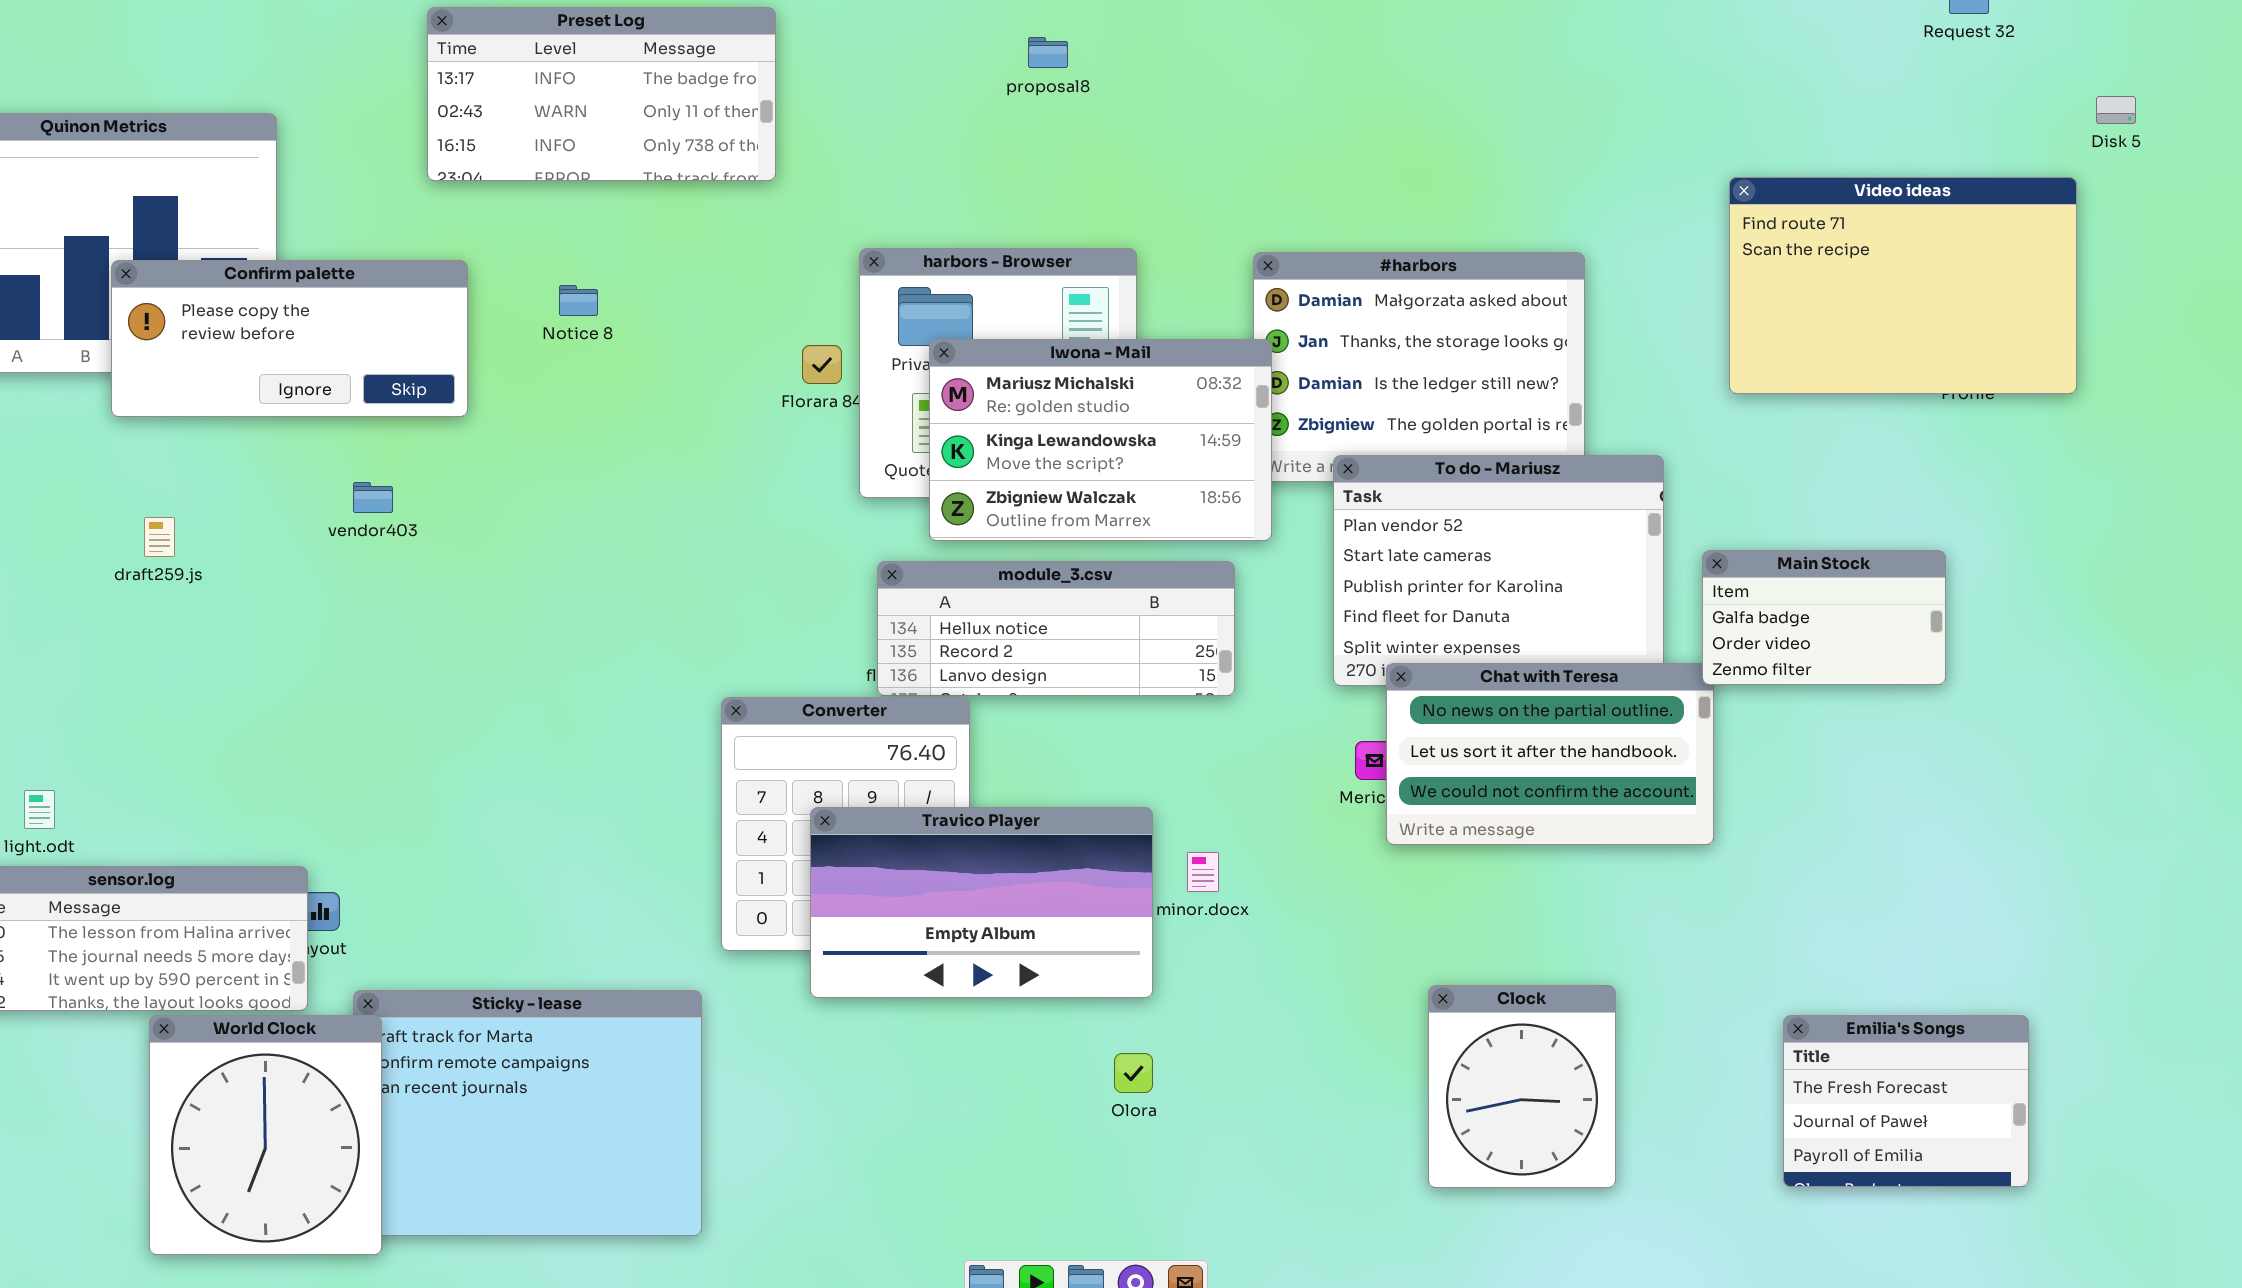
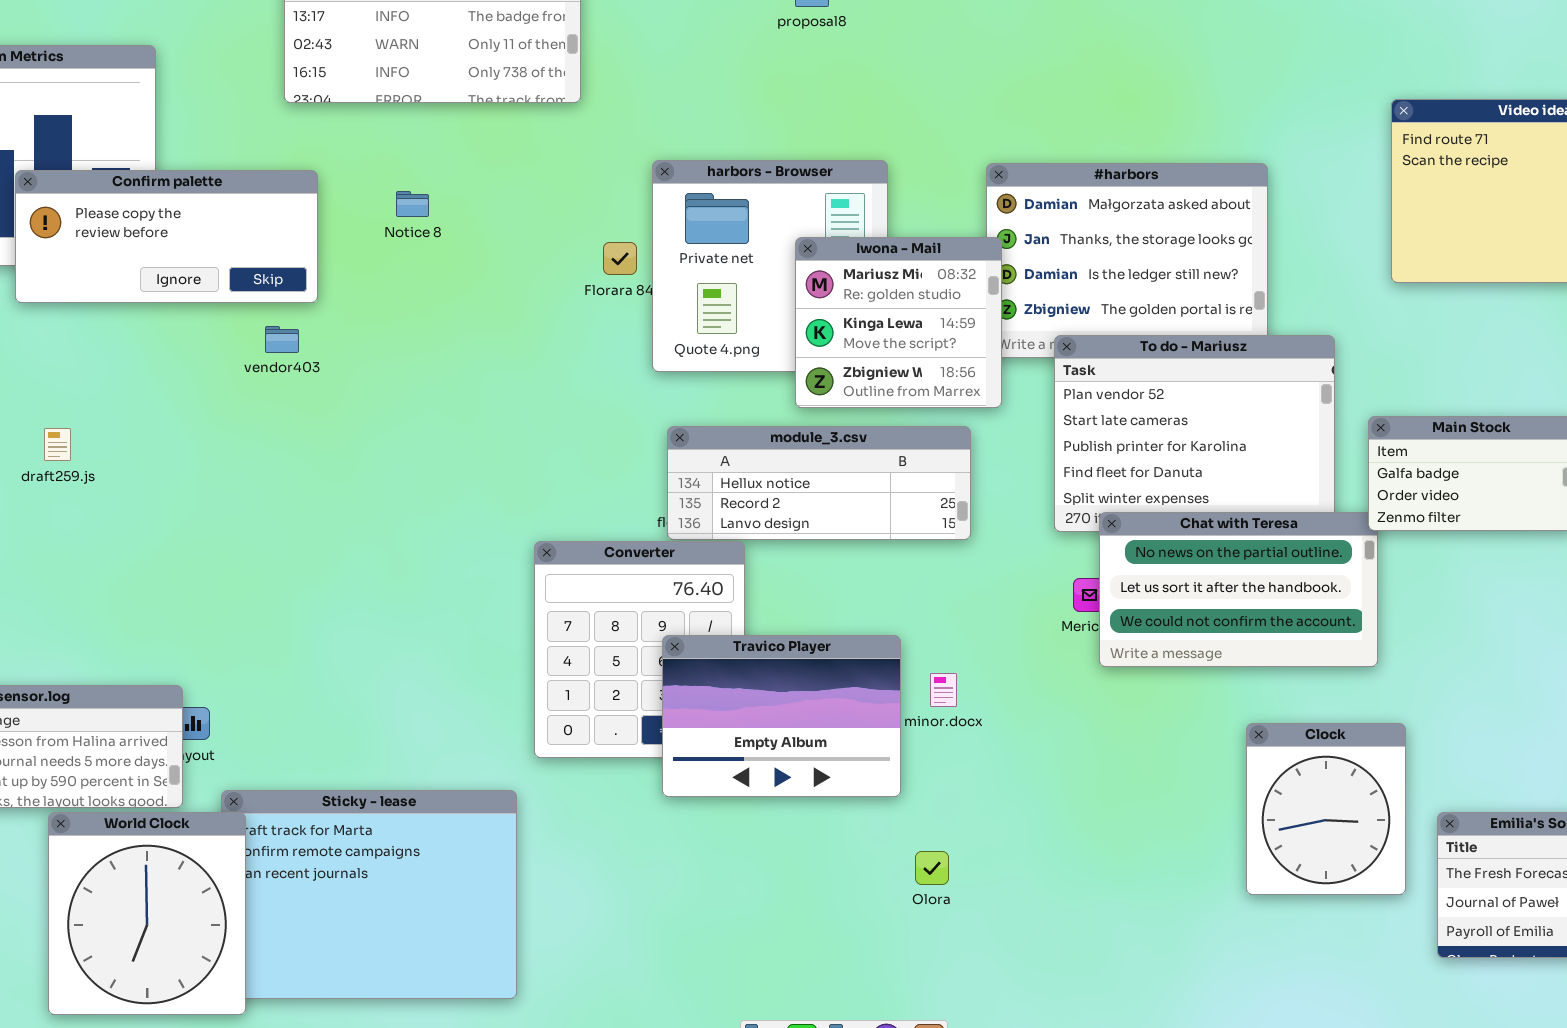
Iwona - Mail: [929,339,1272,541] -> [795,237,1002,408], resized
vendor403: [353,482,393,513] -> [265,326,299,353], moved
draft259.js: [144,517,175,557] -> [44,428,71,461], moved
Travico Player: [810,807,1153,998] -> [662,635,901,797], resized
Clock: [1428,985,1616,1188] -> [1246,723,1406,895], moved
Olora: [1114,1053,1153,1093] -> [915,851,949,885], moved

